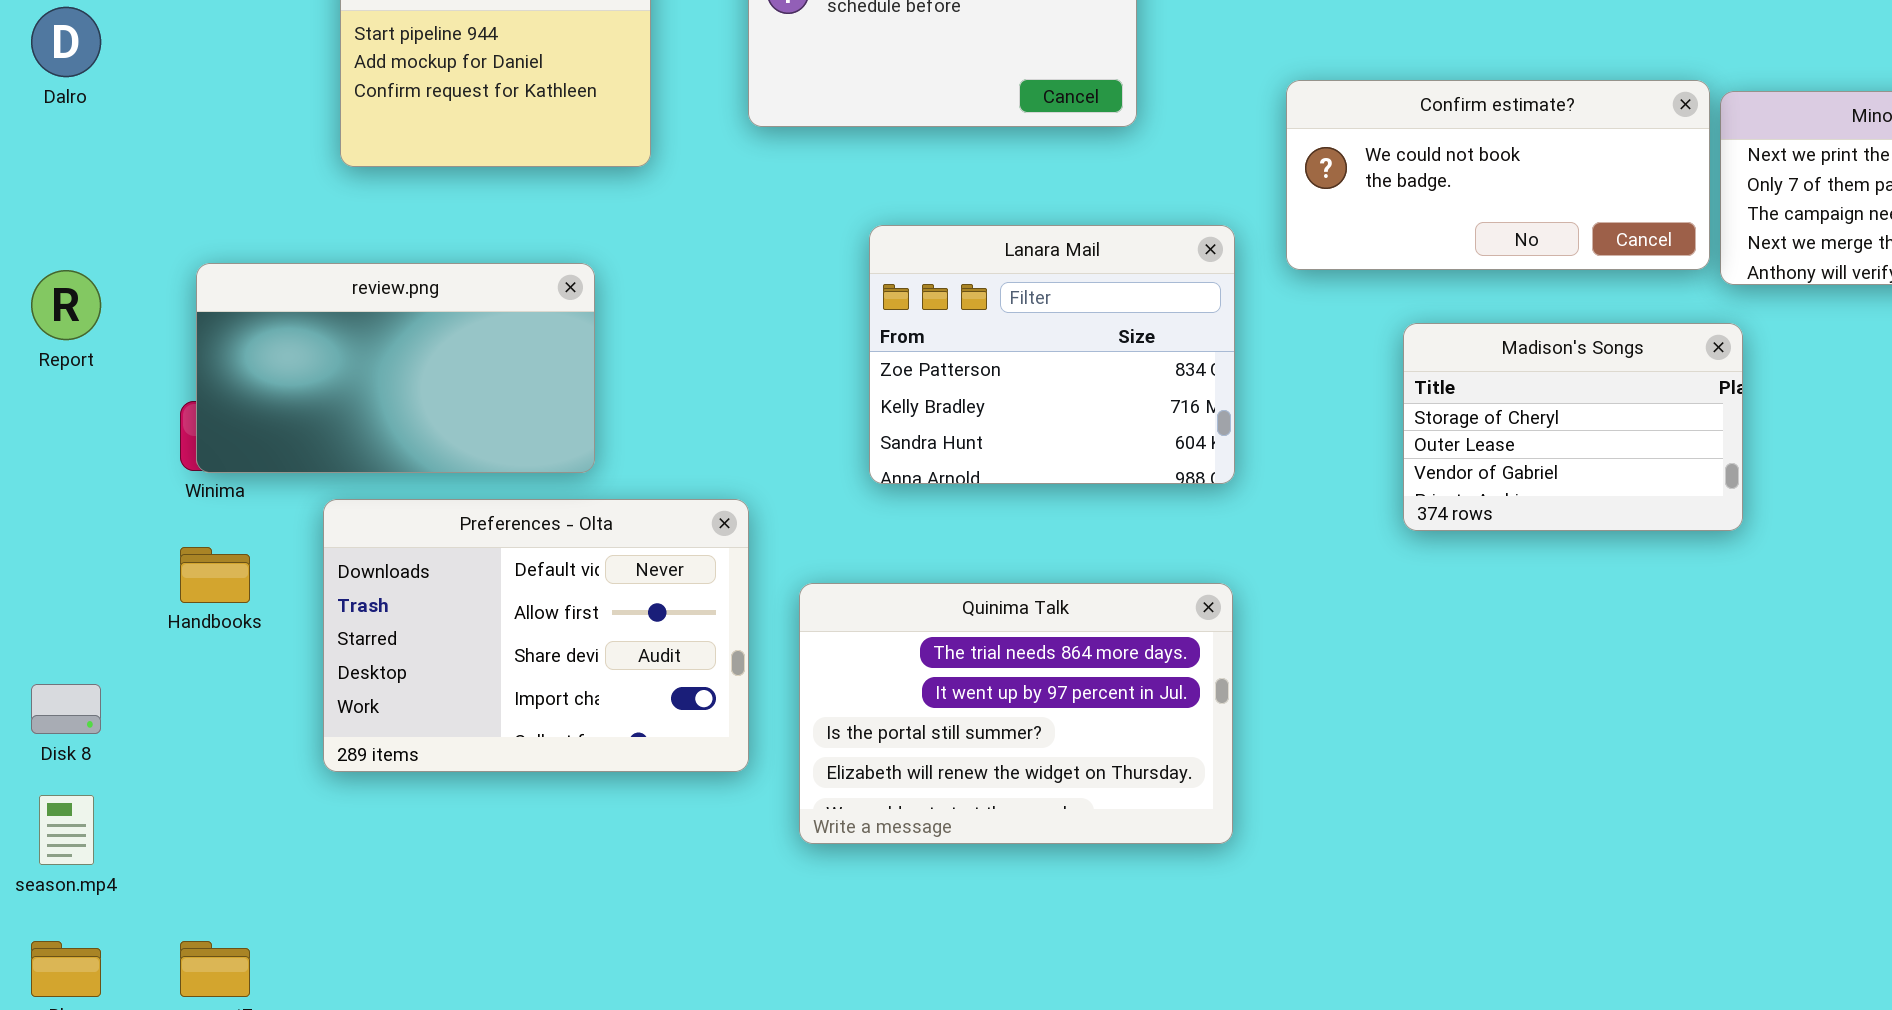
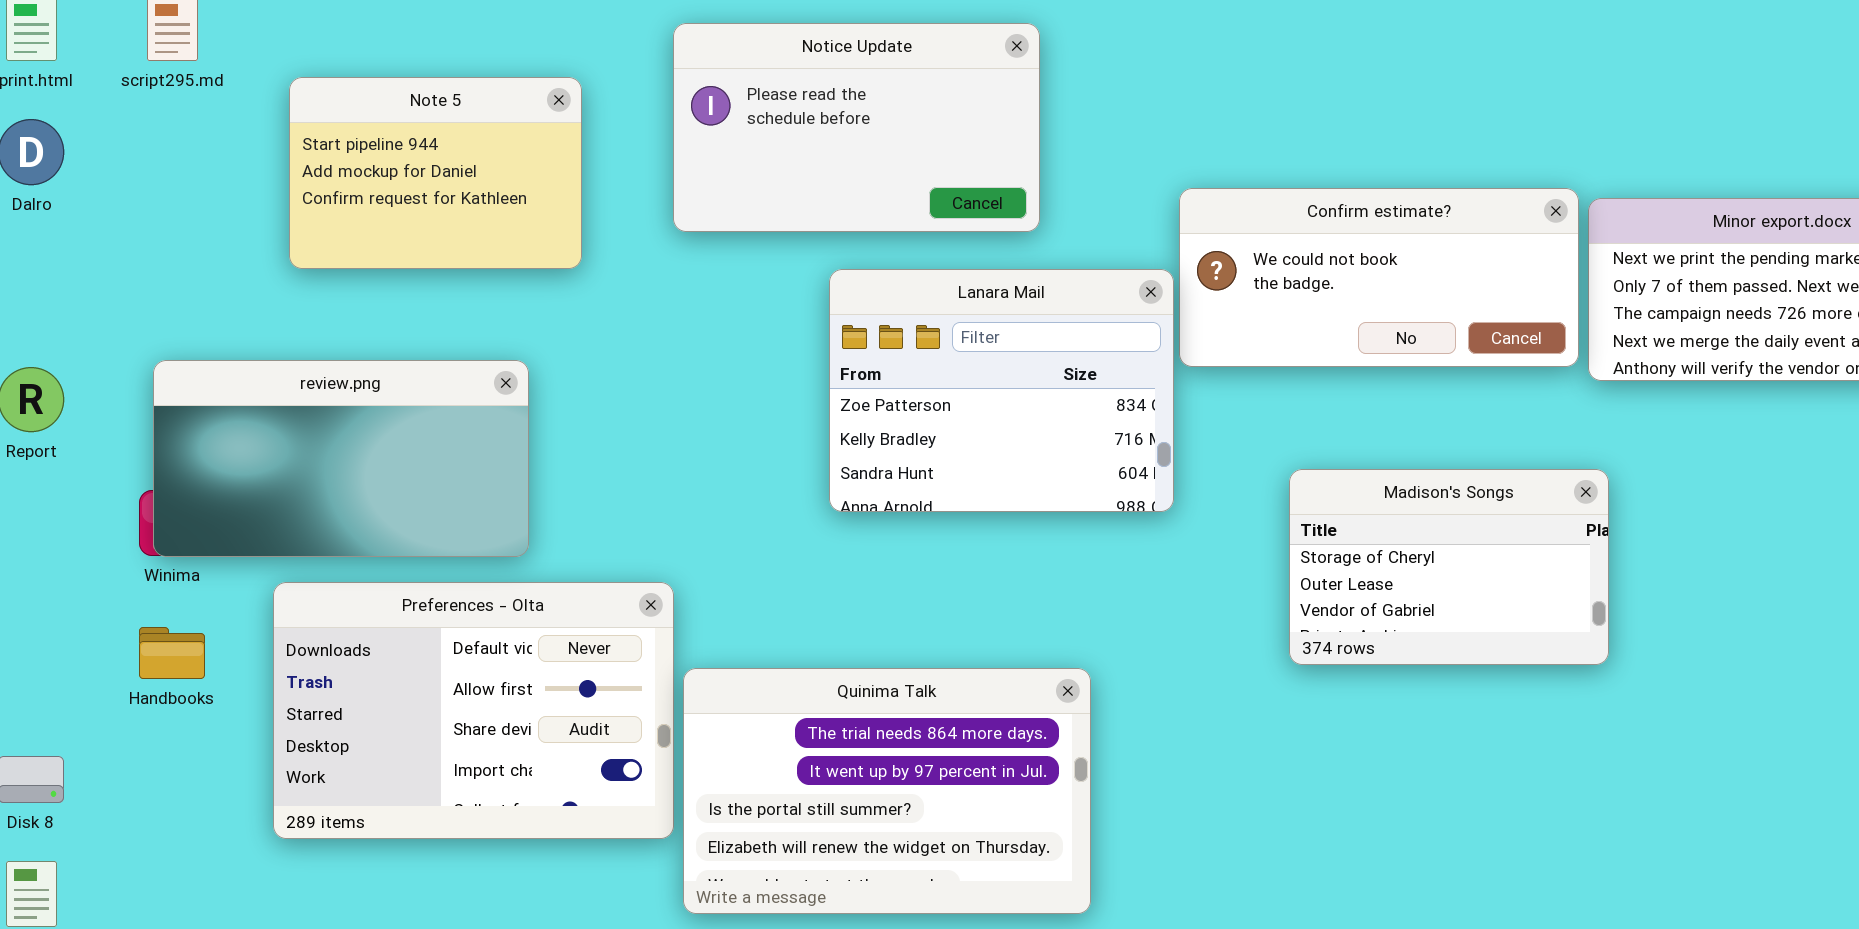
Lanara Mail: [869,225,1235,484] -> [829,269,1174,512], moved
Madison's Songs: [1403,323,1743,531] -> [1289,469,1609,665], moved
Quinima Talk: [799,583,1233,844] -> [683,668,1091,914], moved

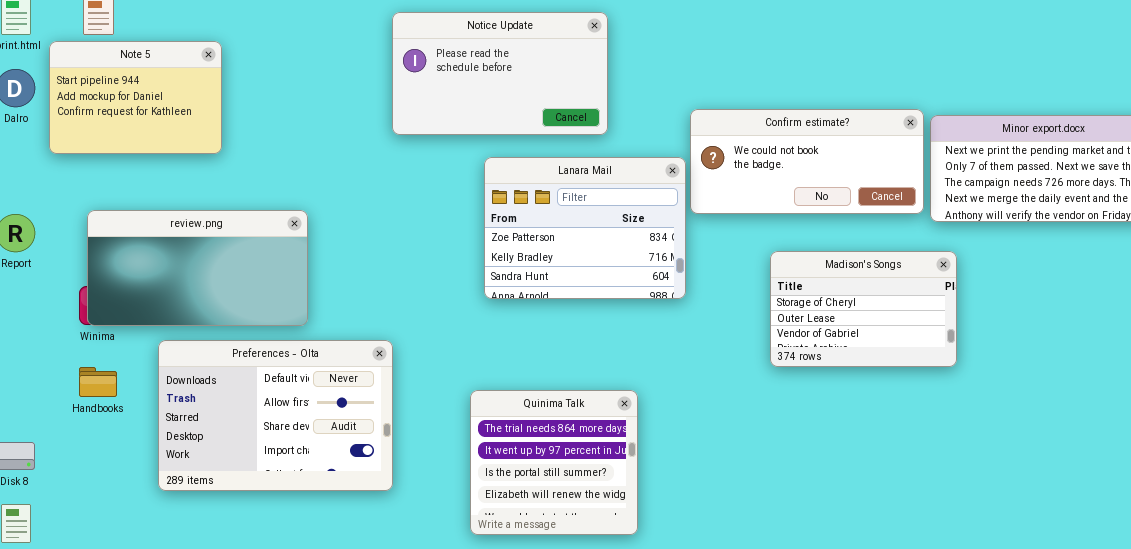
Note 5: [289,77,582,269] -> [49,41,222,154], moved
Madison's Songs: [1289,469,1609,665] -> [770,251,957,367], moved
Quinima Talk: [683,668,1091,914] -> [470,390,638,535], resized

